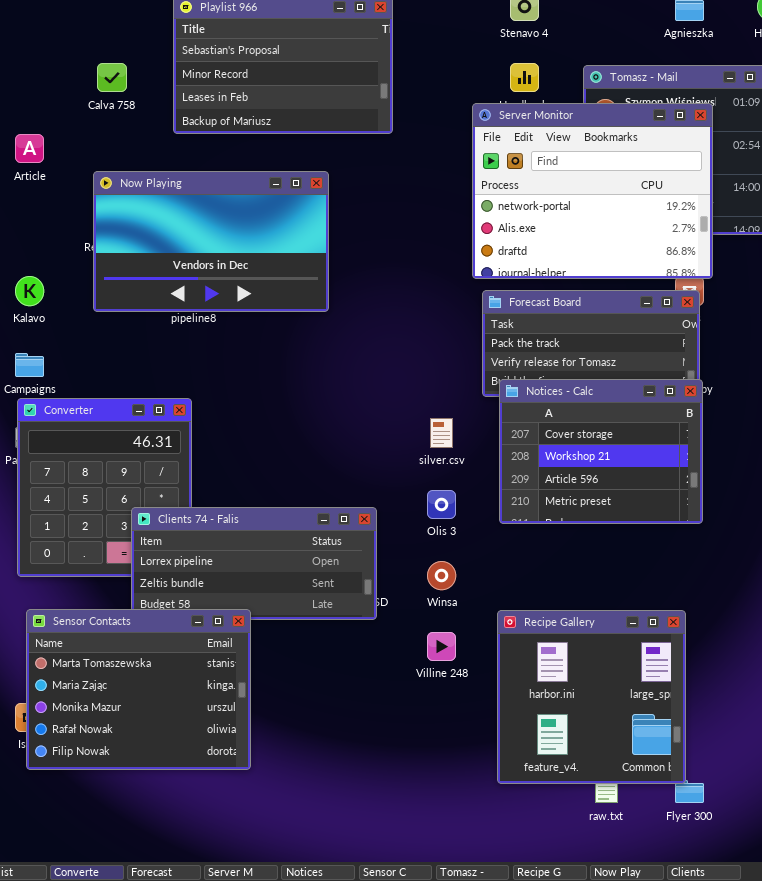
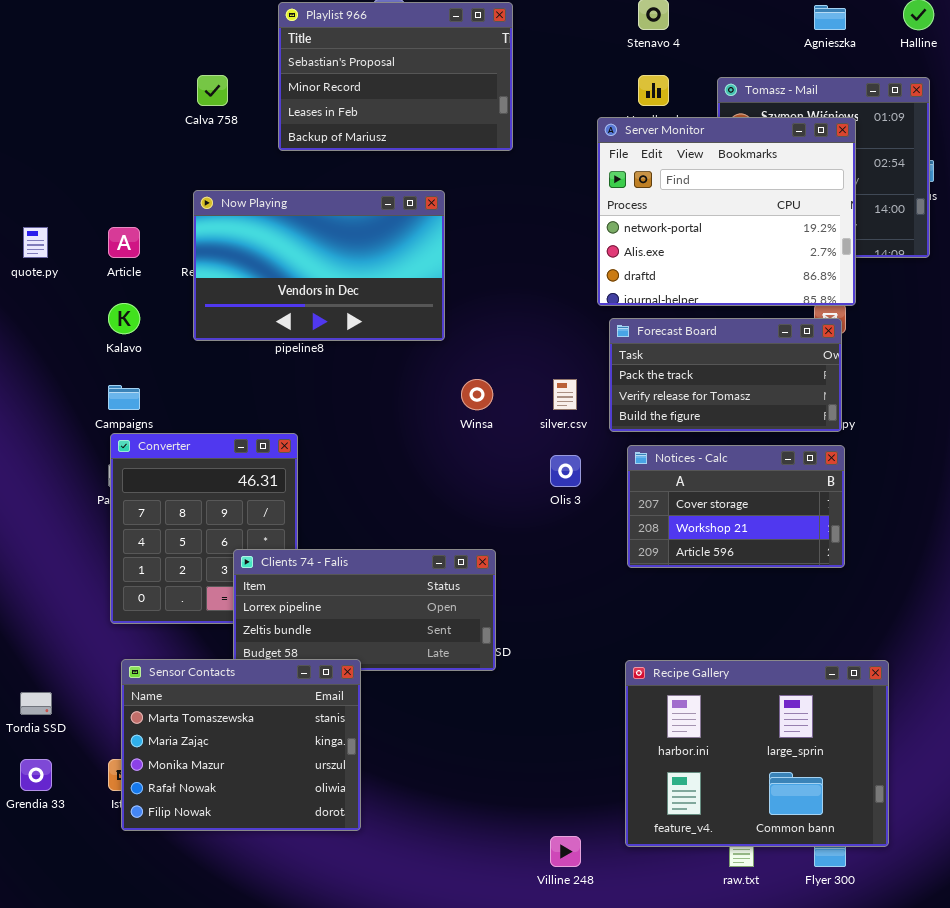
Article: [15,134,44,163] -> [108,227,140,258], moved
Notices - Calc: [499,379,703,524] -> [627,445,845,568], resized
silver.csv: [430,418,453,448] -> [553,379,577,410], moved
Olis 3: [427,490,456,519] -> [550,455,581,487], moved
Winsa: [427,561,456,590] -> [461,379,493,410], moved
Recipe Gallery: [497,610,686,784] -> [625,660,889,847], resized
Villine 248: [427,632,456,661] -> [550,836,581,867], moved

